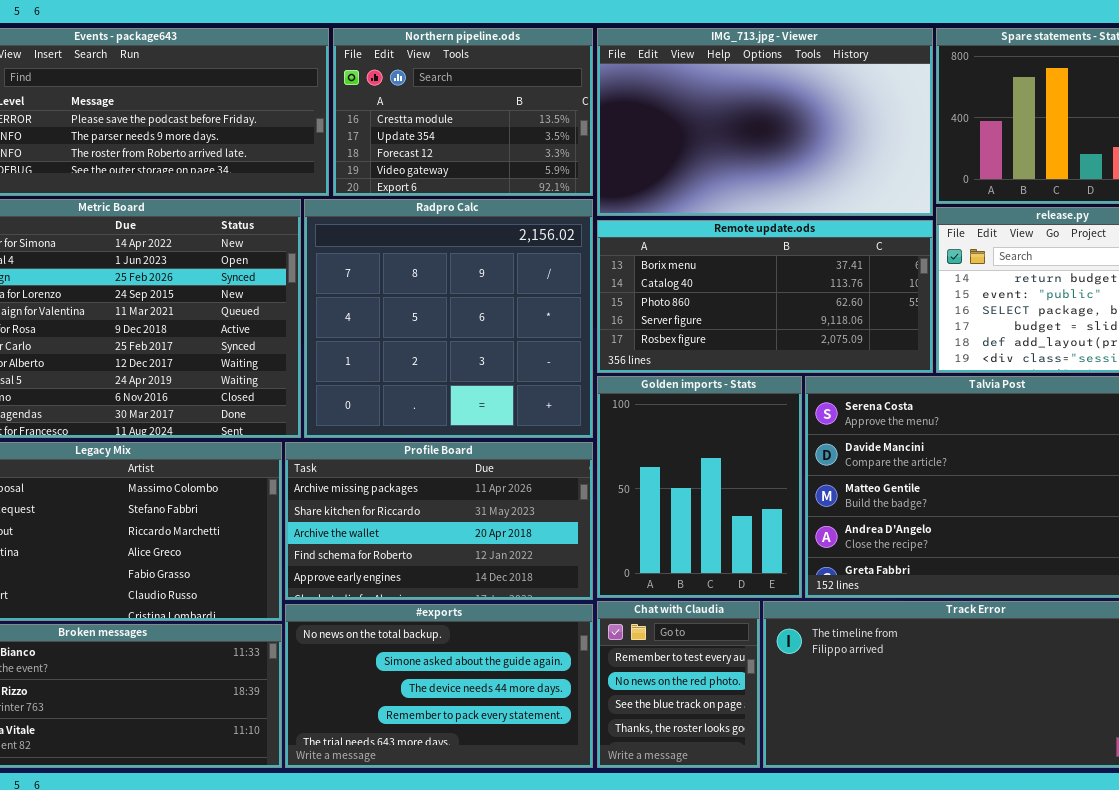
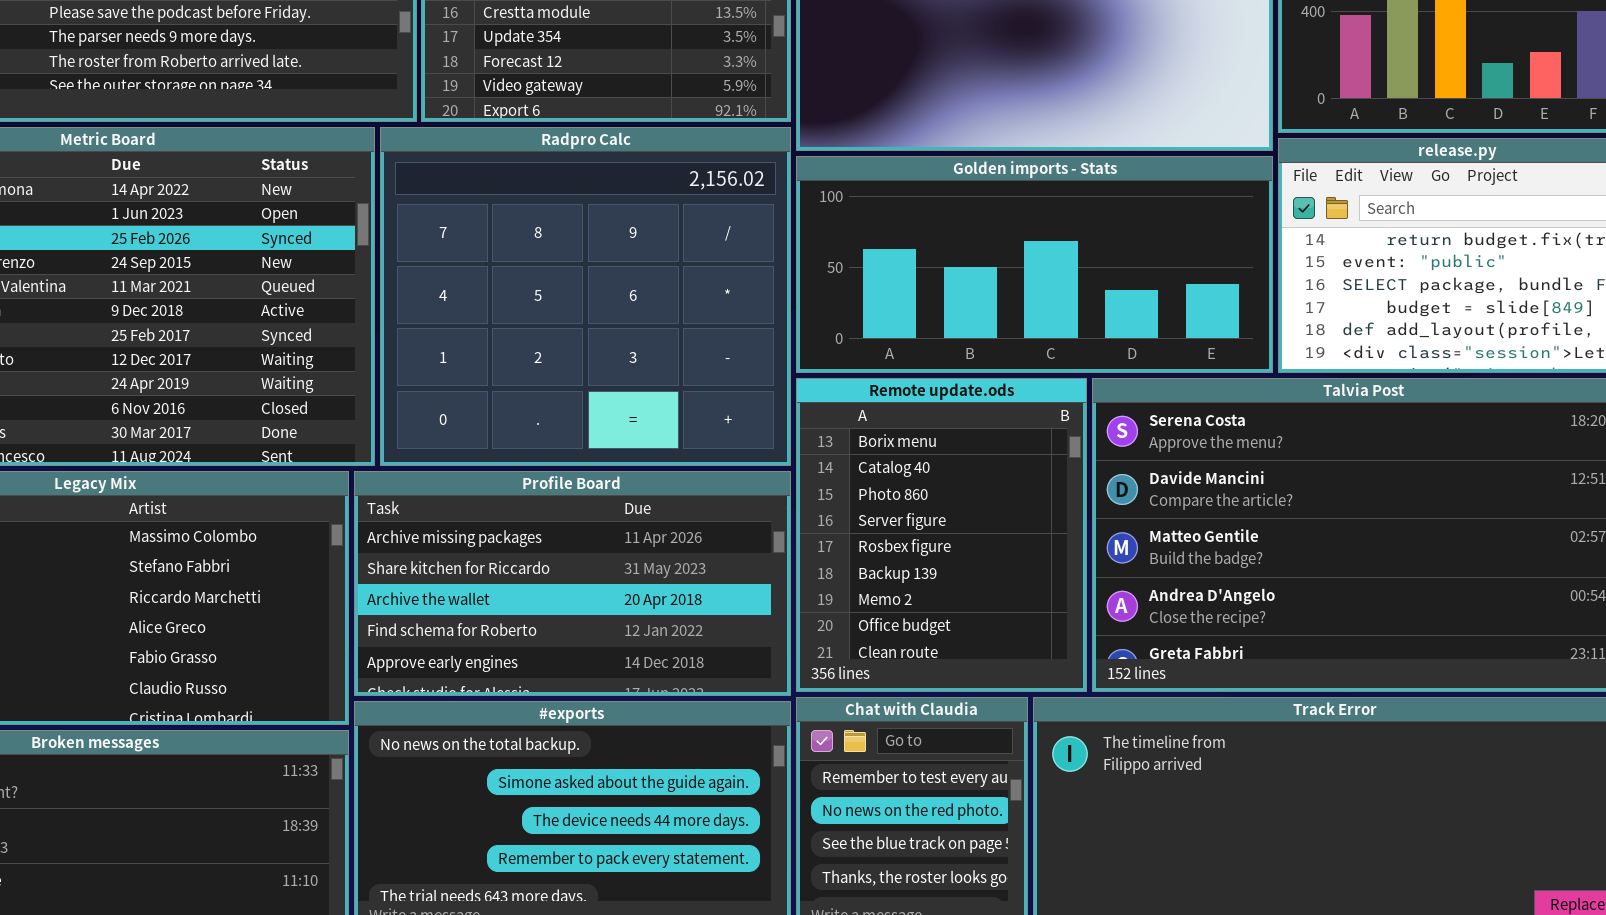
Remote update.ods: [597,220,933,373] -> [796,378,1087,692], moved, resized
Golden imports - Stats: [597,376,802,598] -> [796,156,1273,373], moved, resized

